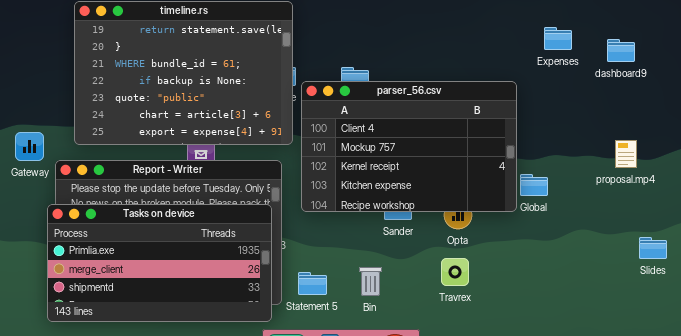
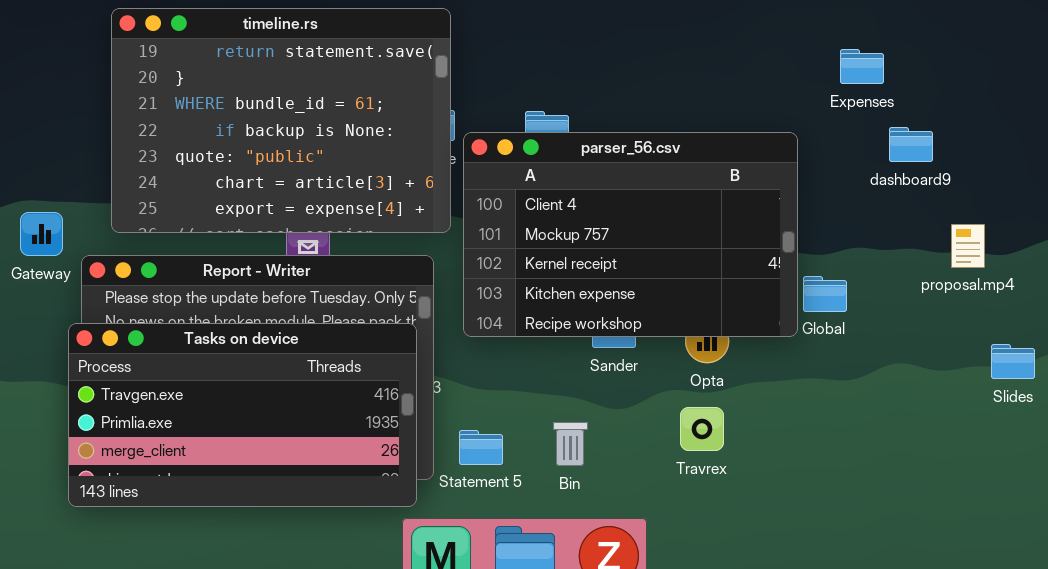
dashboard9: [607,39,635,62] -> [889,127,933,162], moved
Tasks on device: [47,204,272,322] -> [68,323,417,507], scrolled up 1 row
Slides: [639,237,667,259] -> [991,344,1035,379], moved

